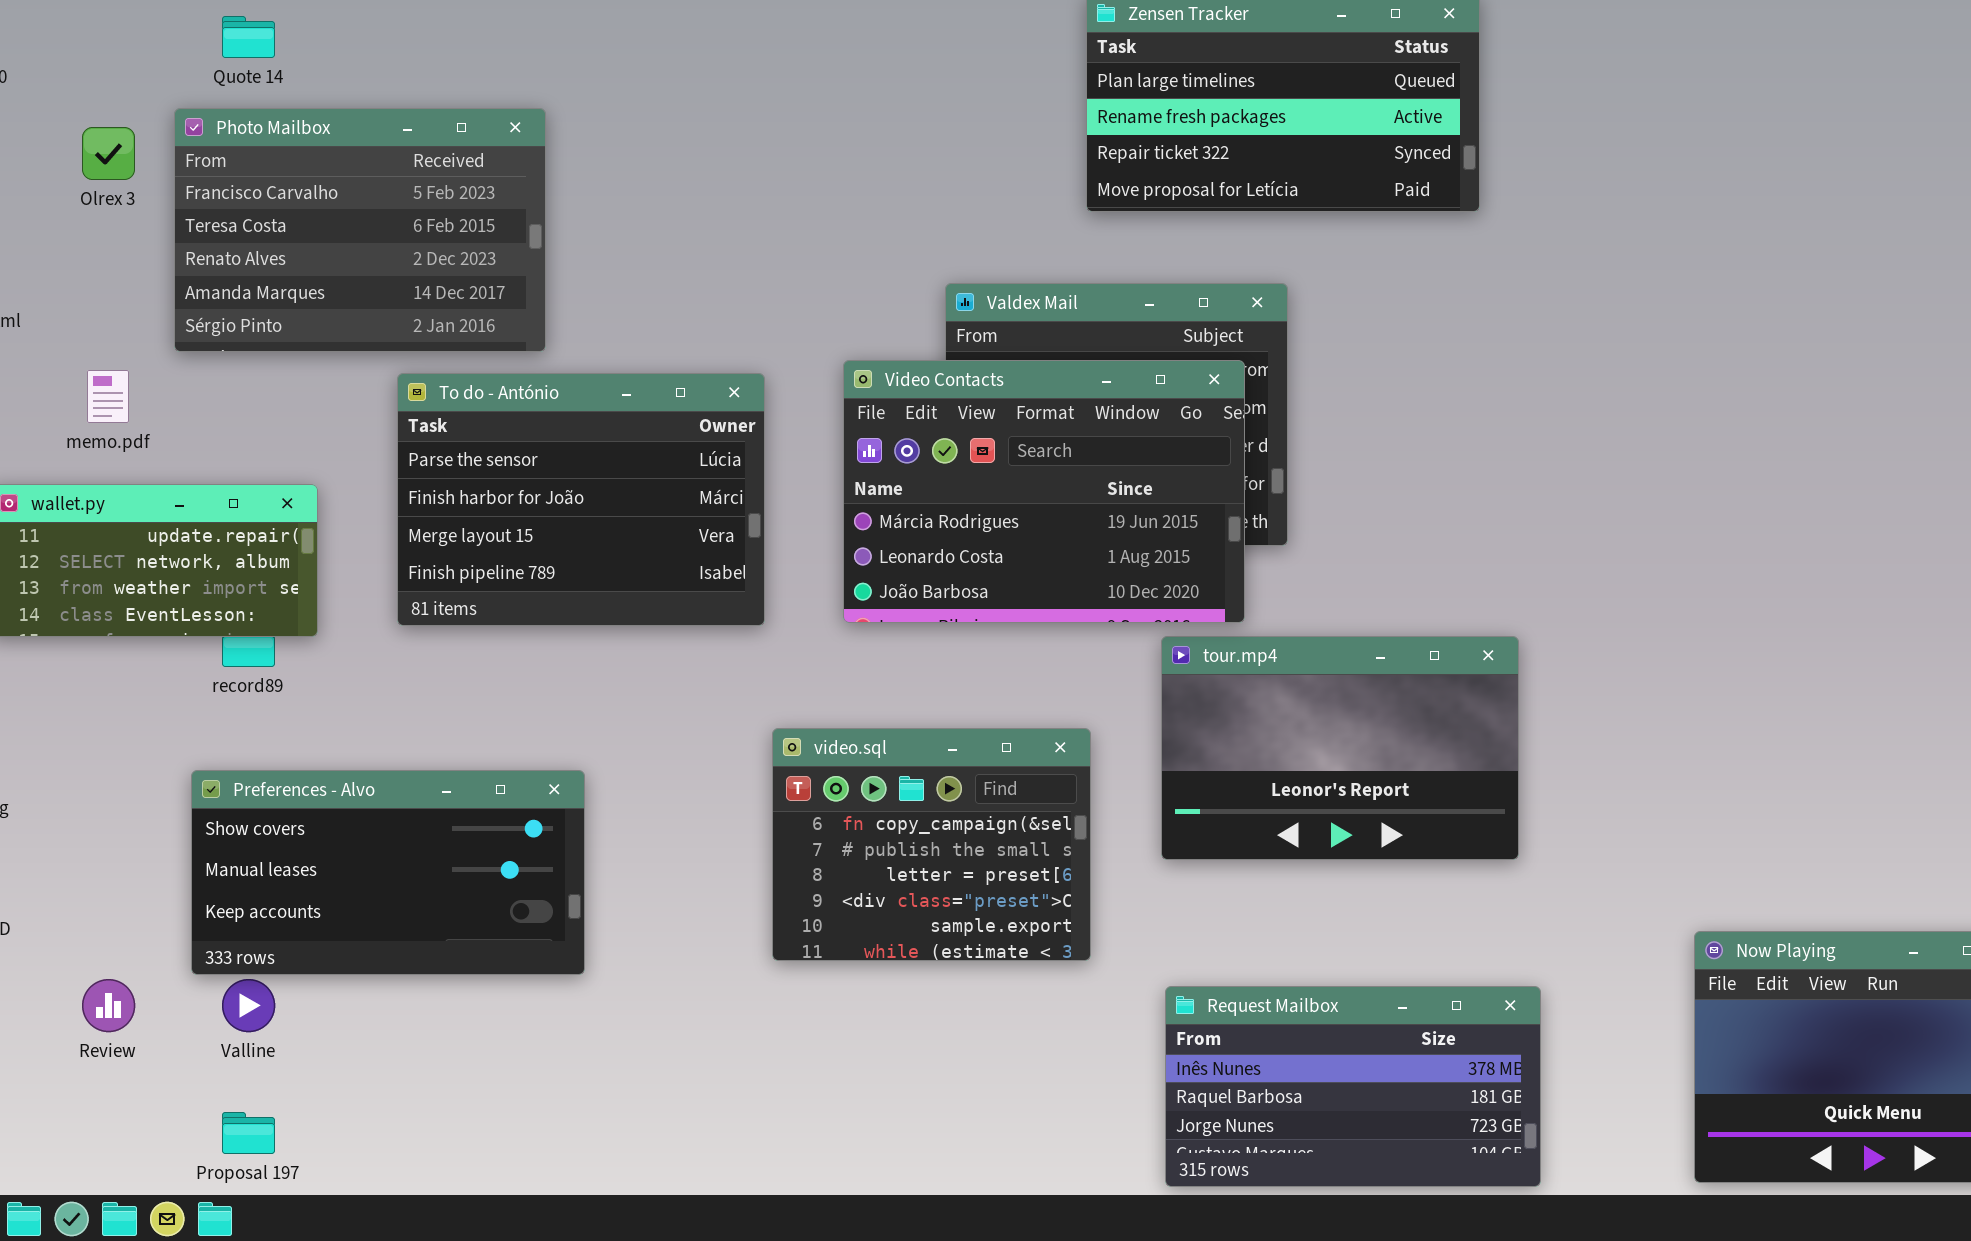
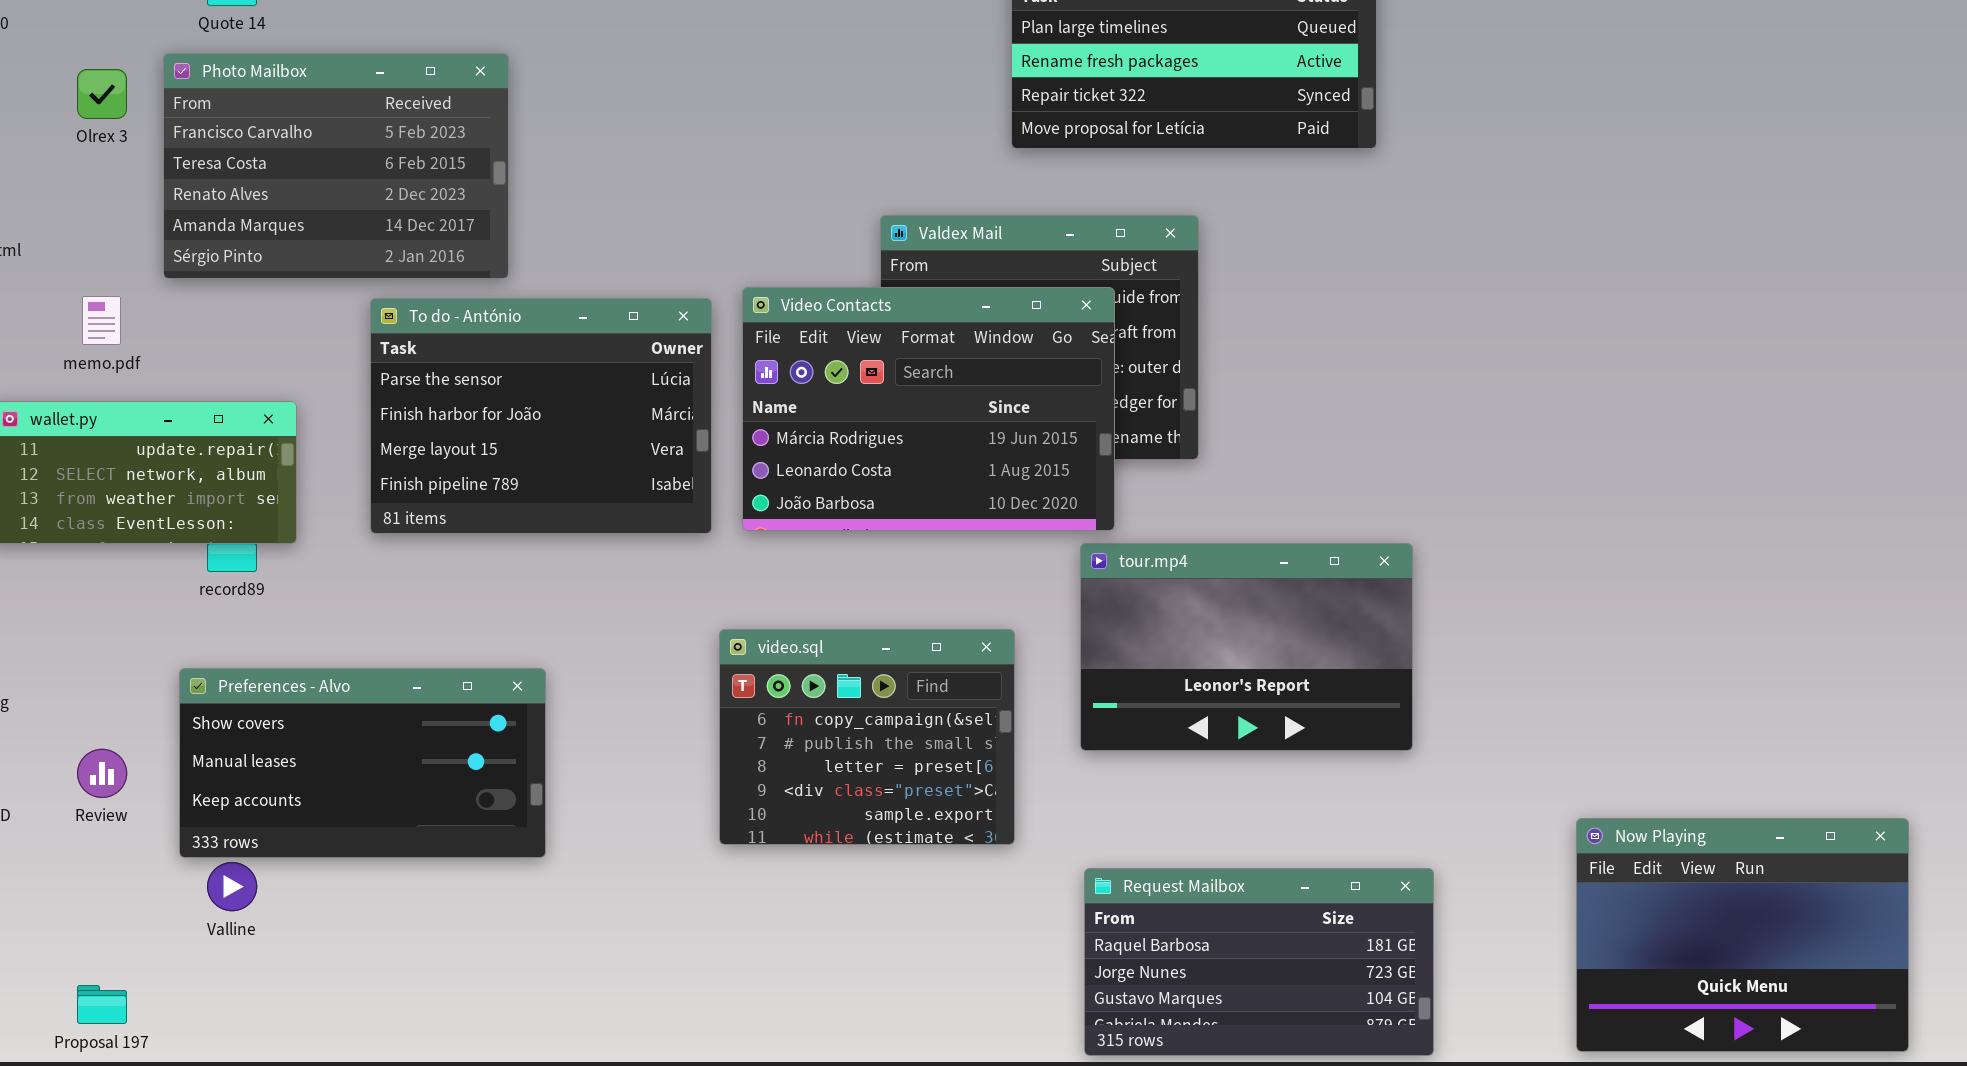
Video Contacts: [843,360,1245,623] -> [742,287,1115,531], moved
Review: [82,979,135,1032] -> [77,749,127,798], moved
Request Mailbox: [1165,986,1541,1187] -> [1084,868,1434,1056], scrolled down 1 row
Proposal 197: [222,1112,275,1154] -> [77,985,127,1024], moved

